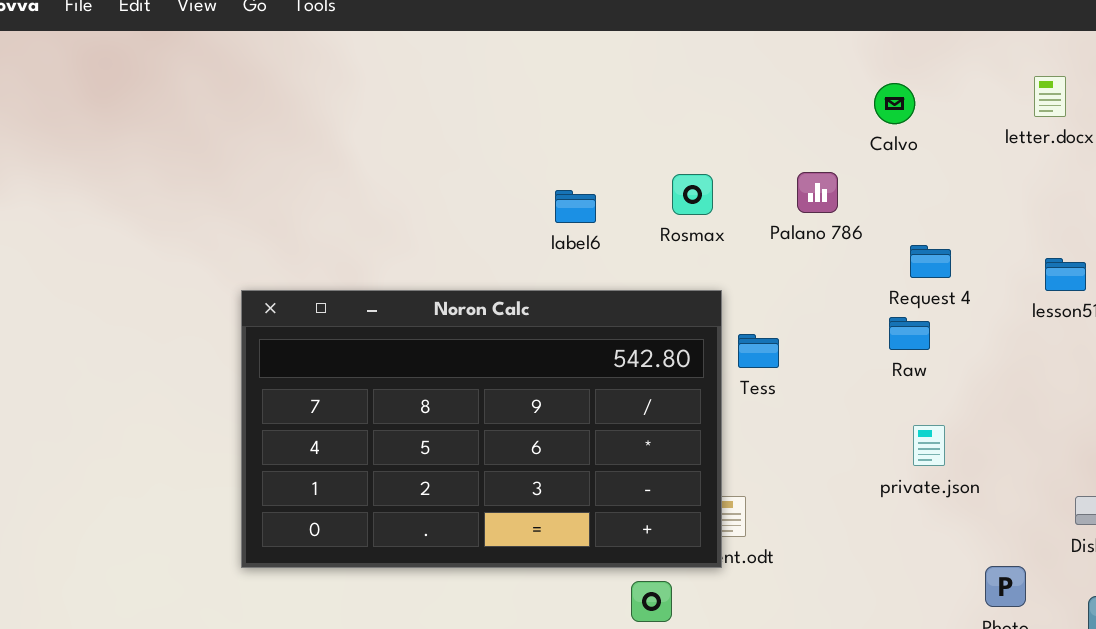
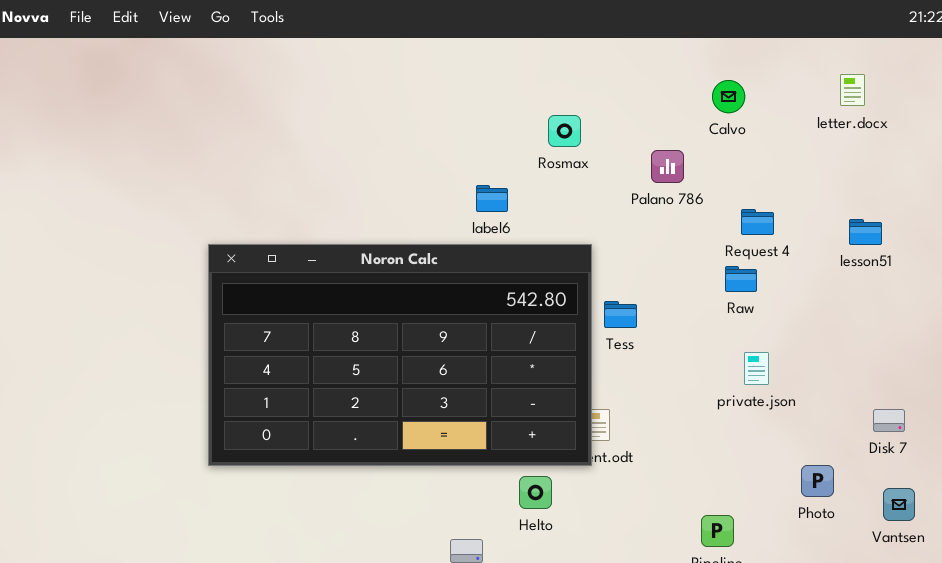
Rosmax: [672,174,713,215] -> [548,115,581,147], moved
label6: [555,190,596,223] -> [476,185,508,212], moved
Tess: [738,334,779,368] -> [604,301,637,328], moved

